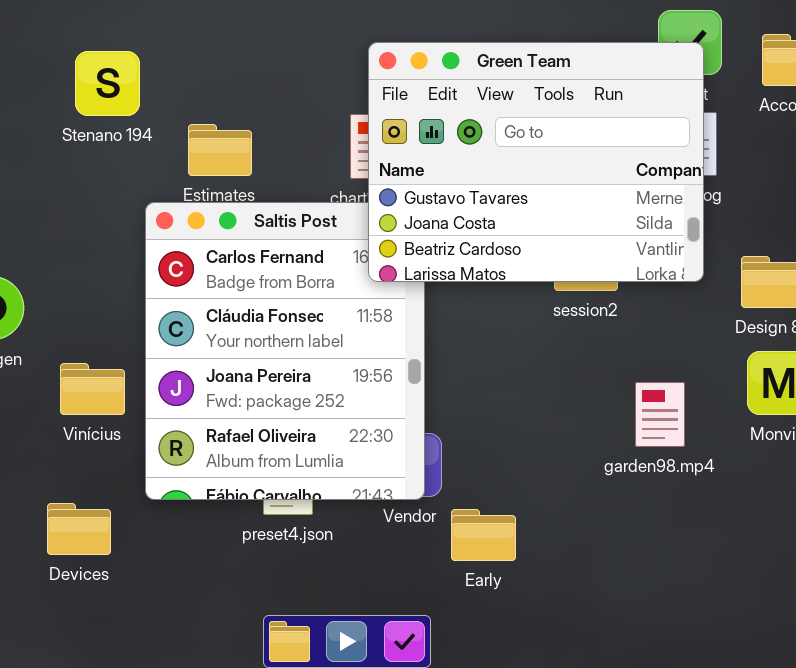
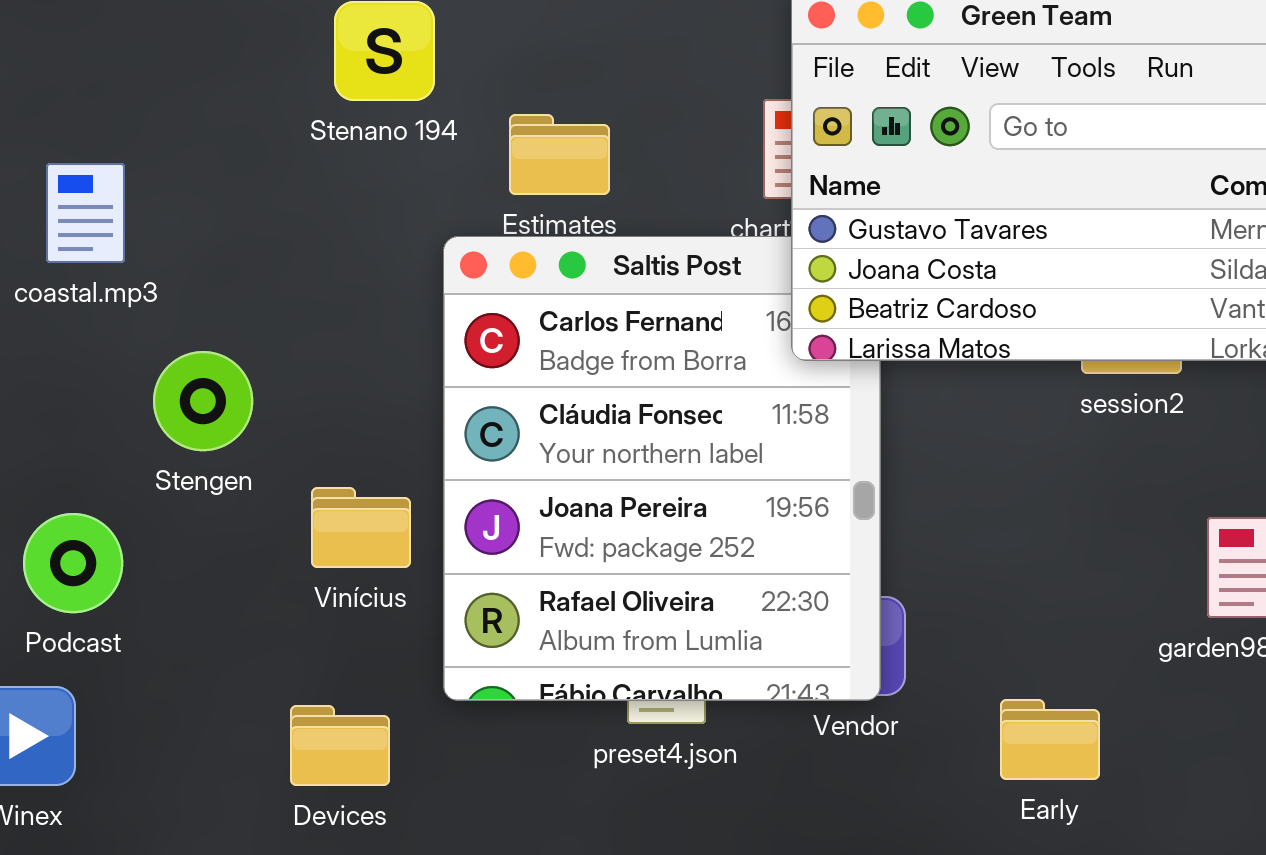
Early: [451,509,516,561] -> [1000,699,1100,780], moved

